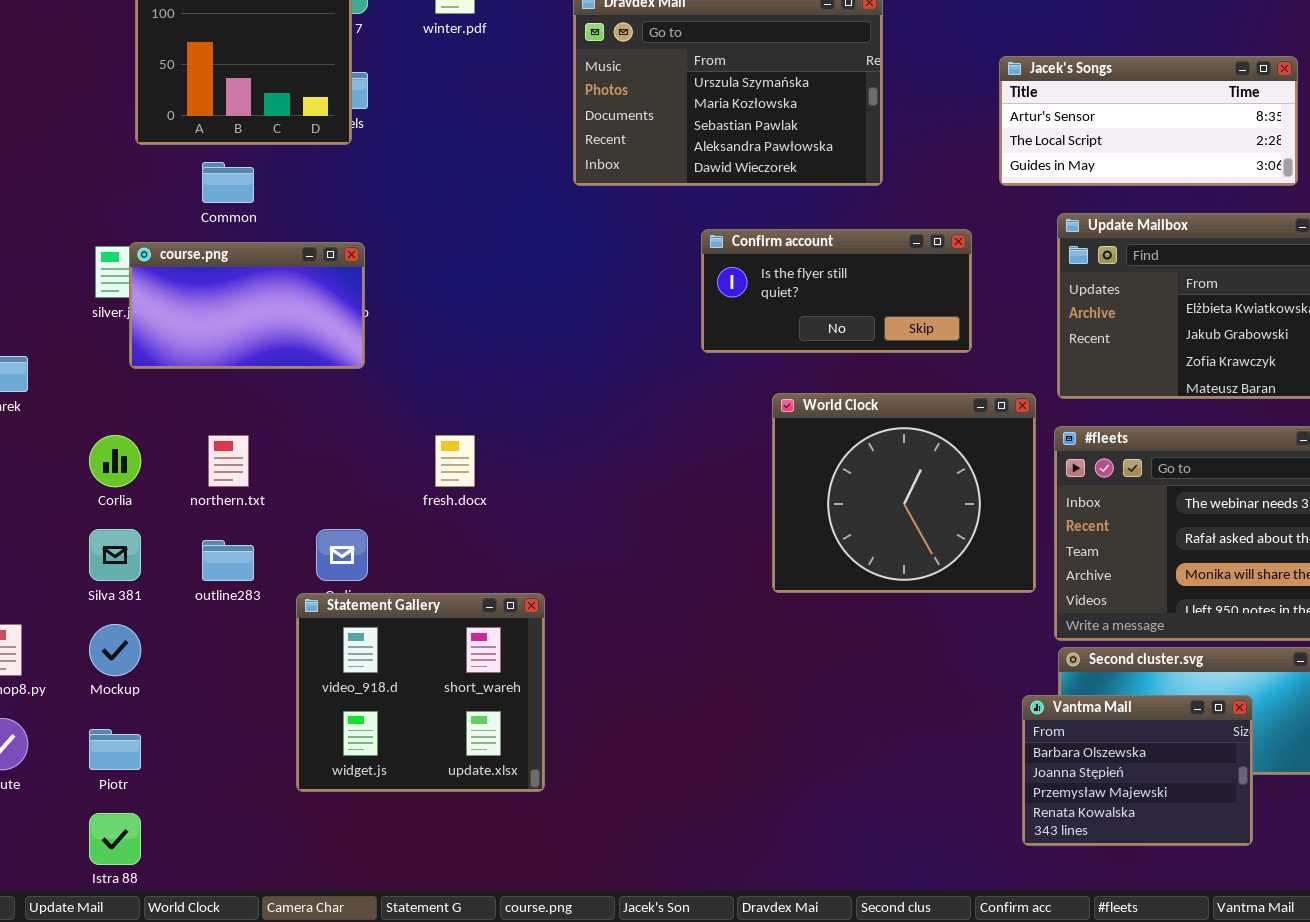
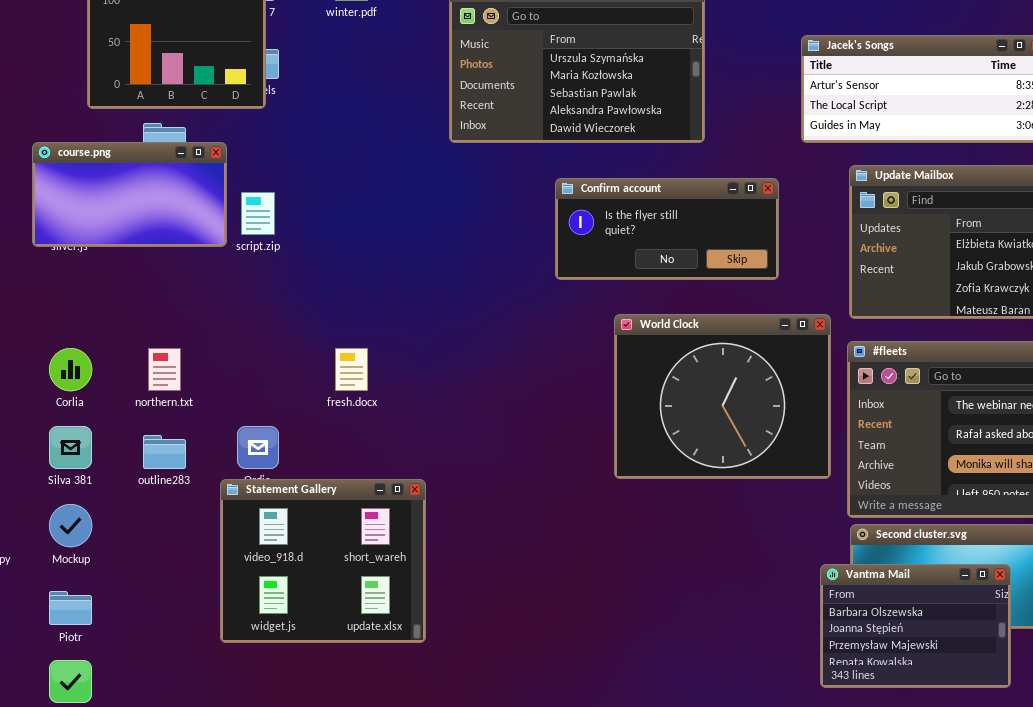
course.png: [129,242,365,369] -> [32,142,227,247], moved

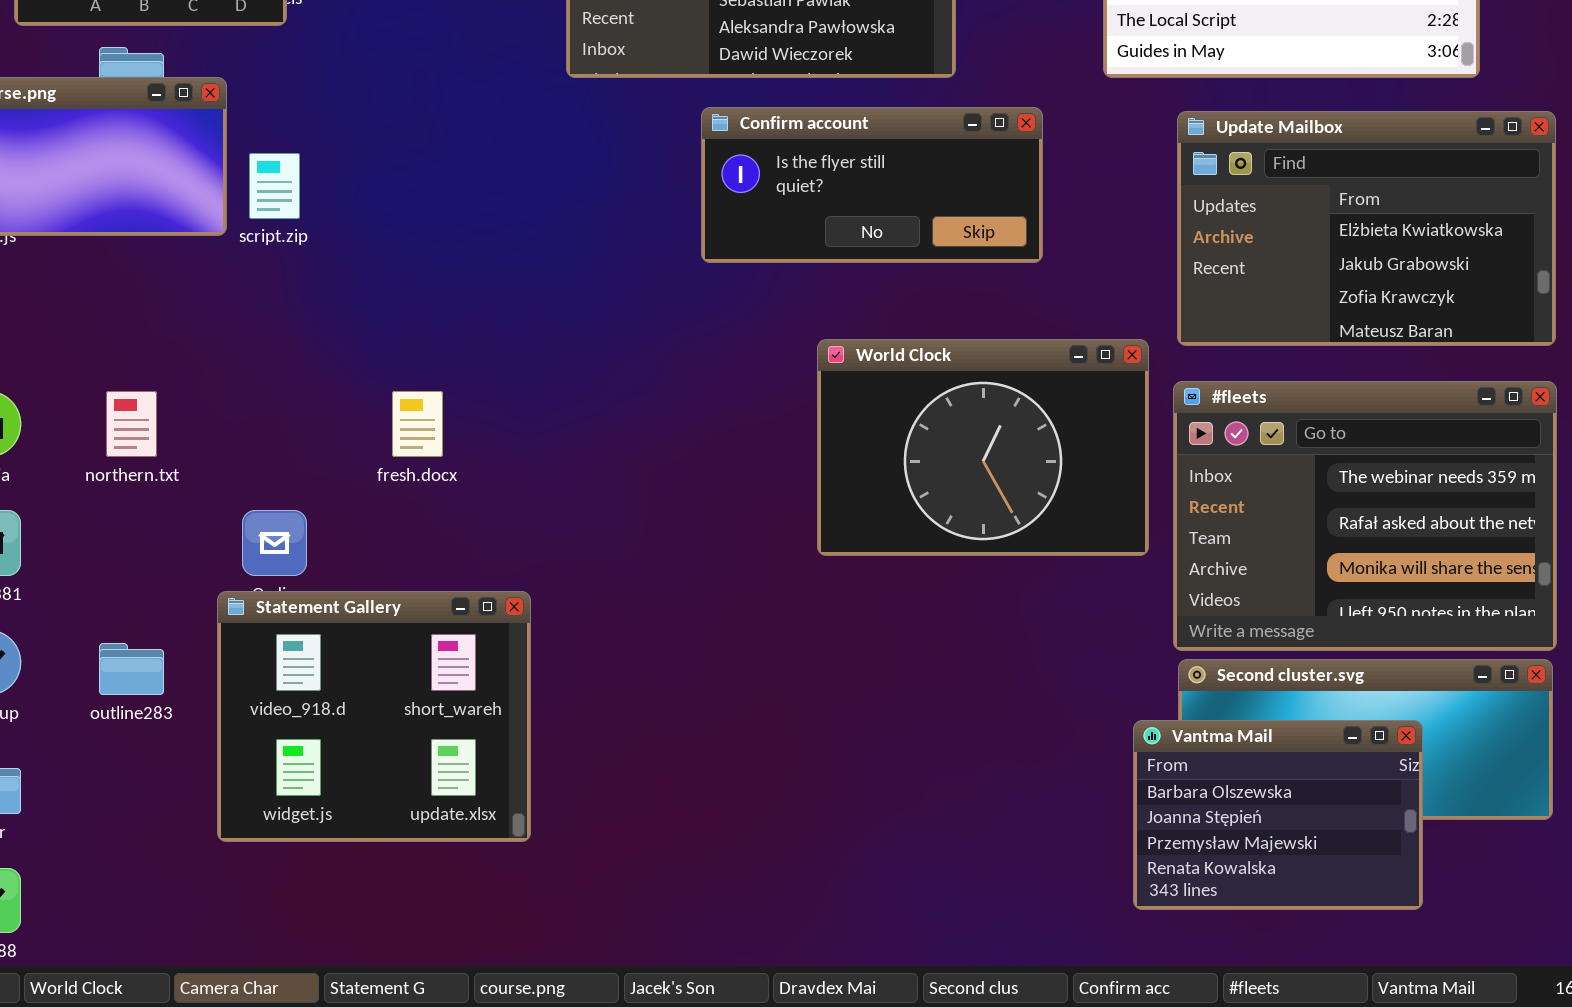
Confirm account: [555,178,779,280] -> [701,107,1043,263], moved
World Clock: [614,314,831,479] -> [817,339,1149,556], resized
outline283: [143,435,186,469] -> [99,643,164,695], moved

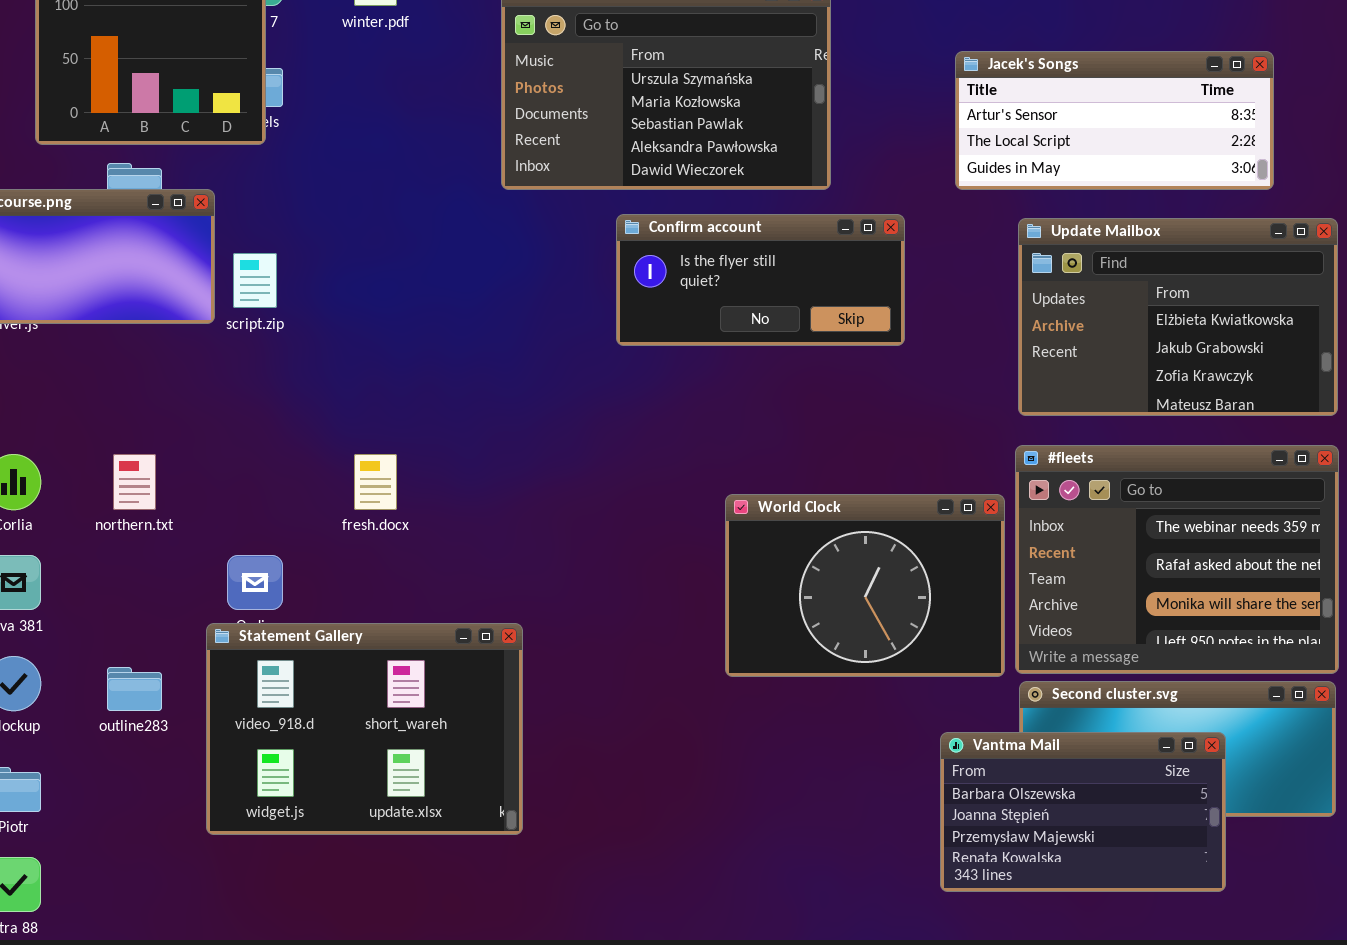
World Clock: [817,339,1149,556] -> [725,494,1005,677], moved
Statement Gallery: [217,591,531,842] -> [206,623,523,835], resized
Vantma Mail: [1133,720,1423,910] -> [940,732,1226,892], resized

